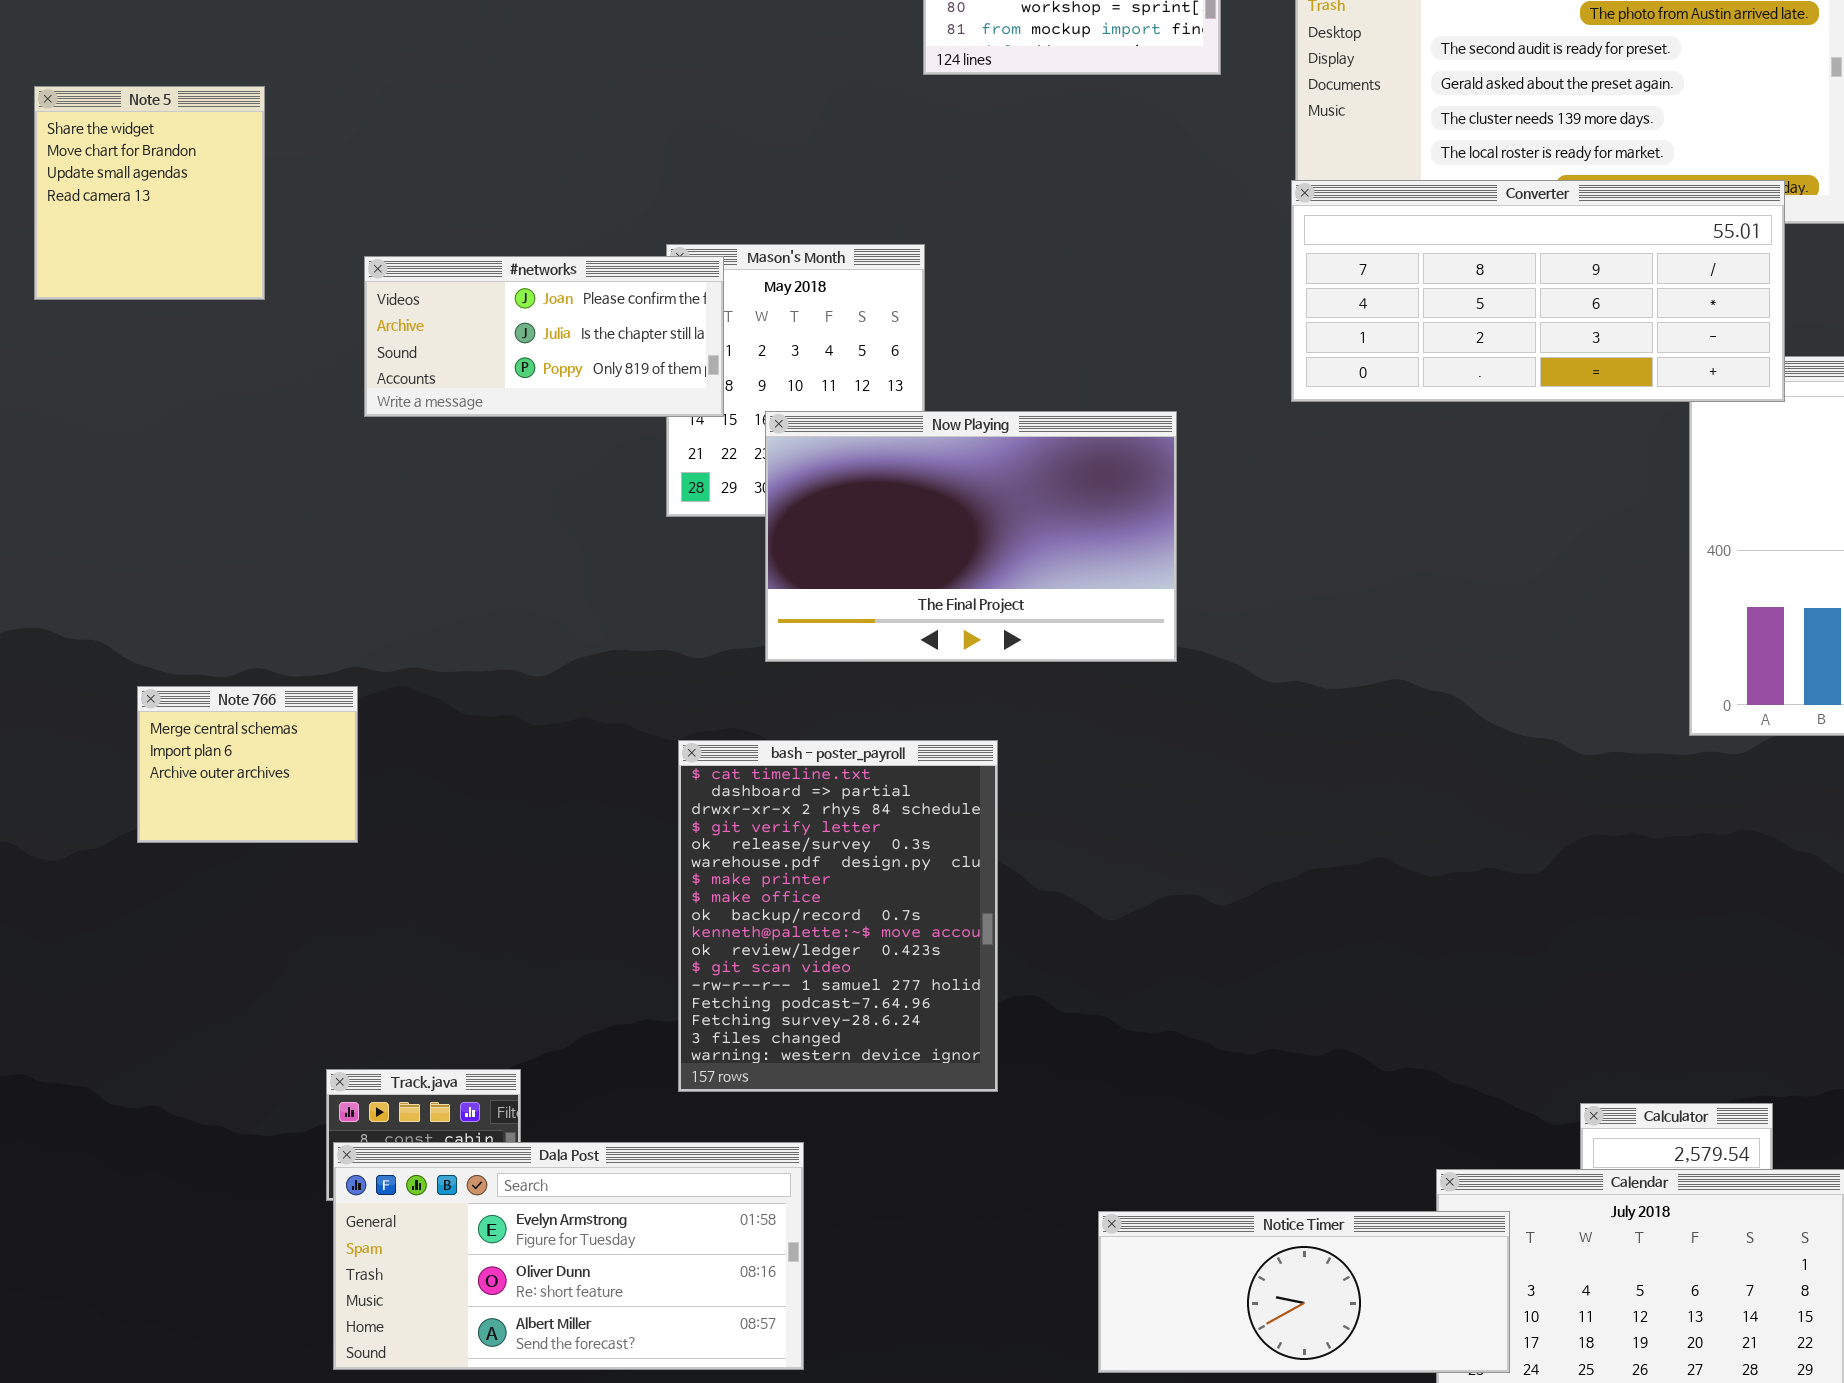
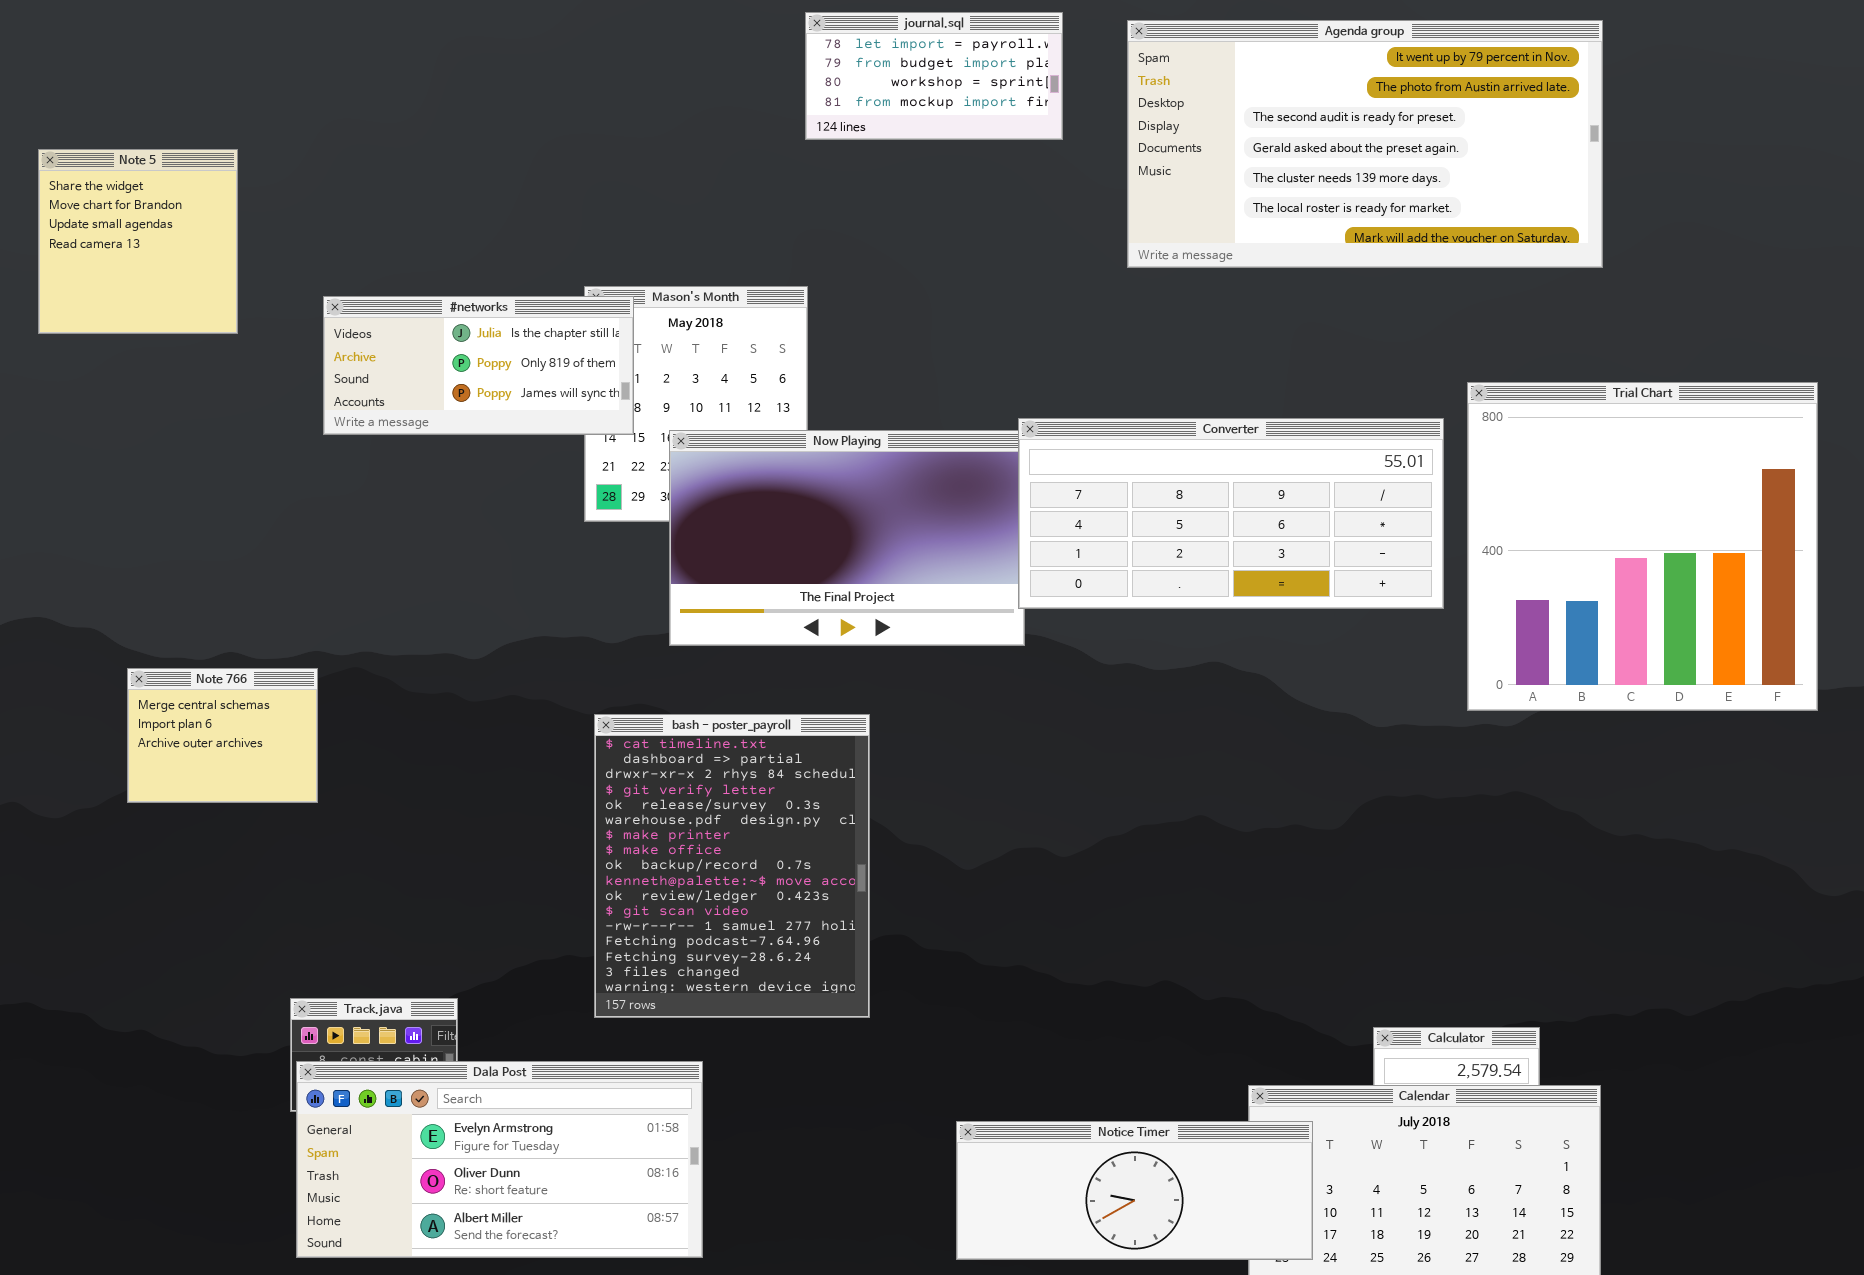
Converter: [1291,180,1785,402] -> [1018,418,1444,609], moved
#networks: [364,256,724,417] -> [323,296,634,435], scrolled down 1 row

